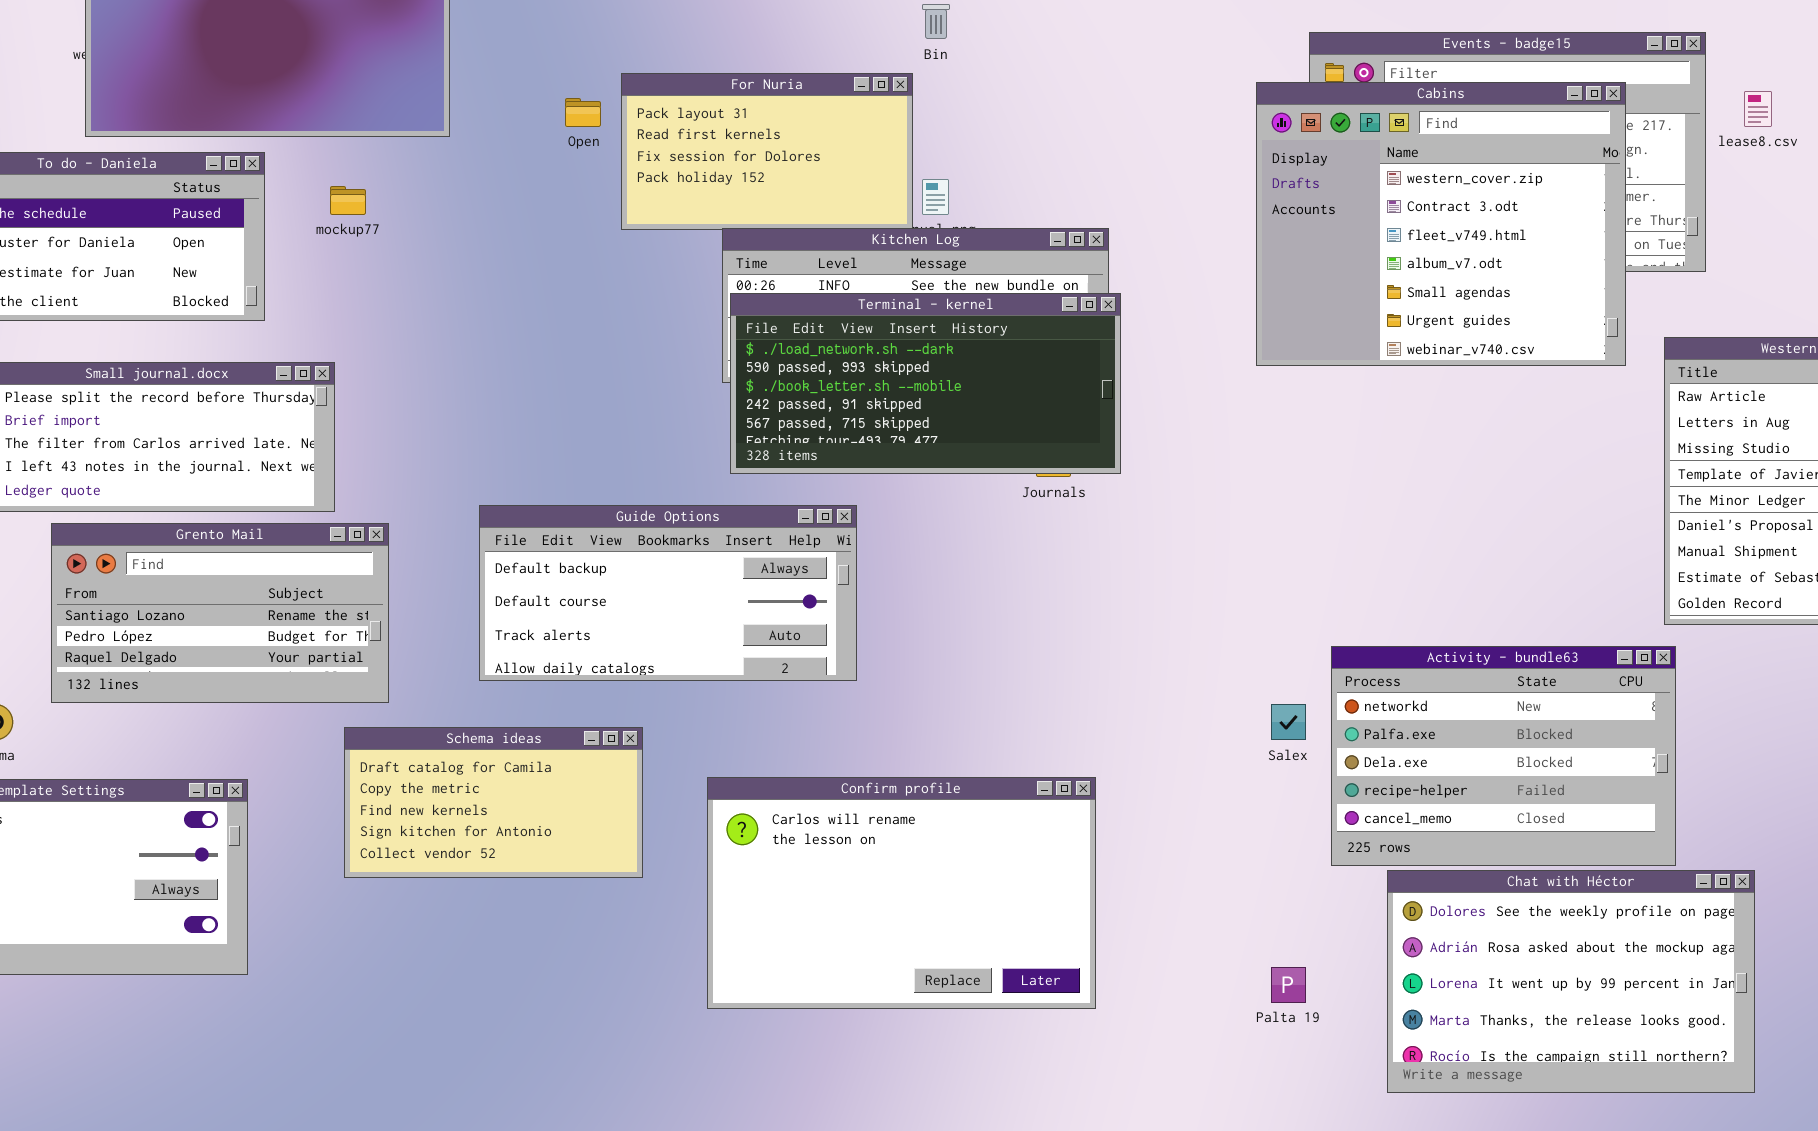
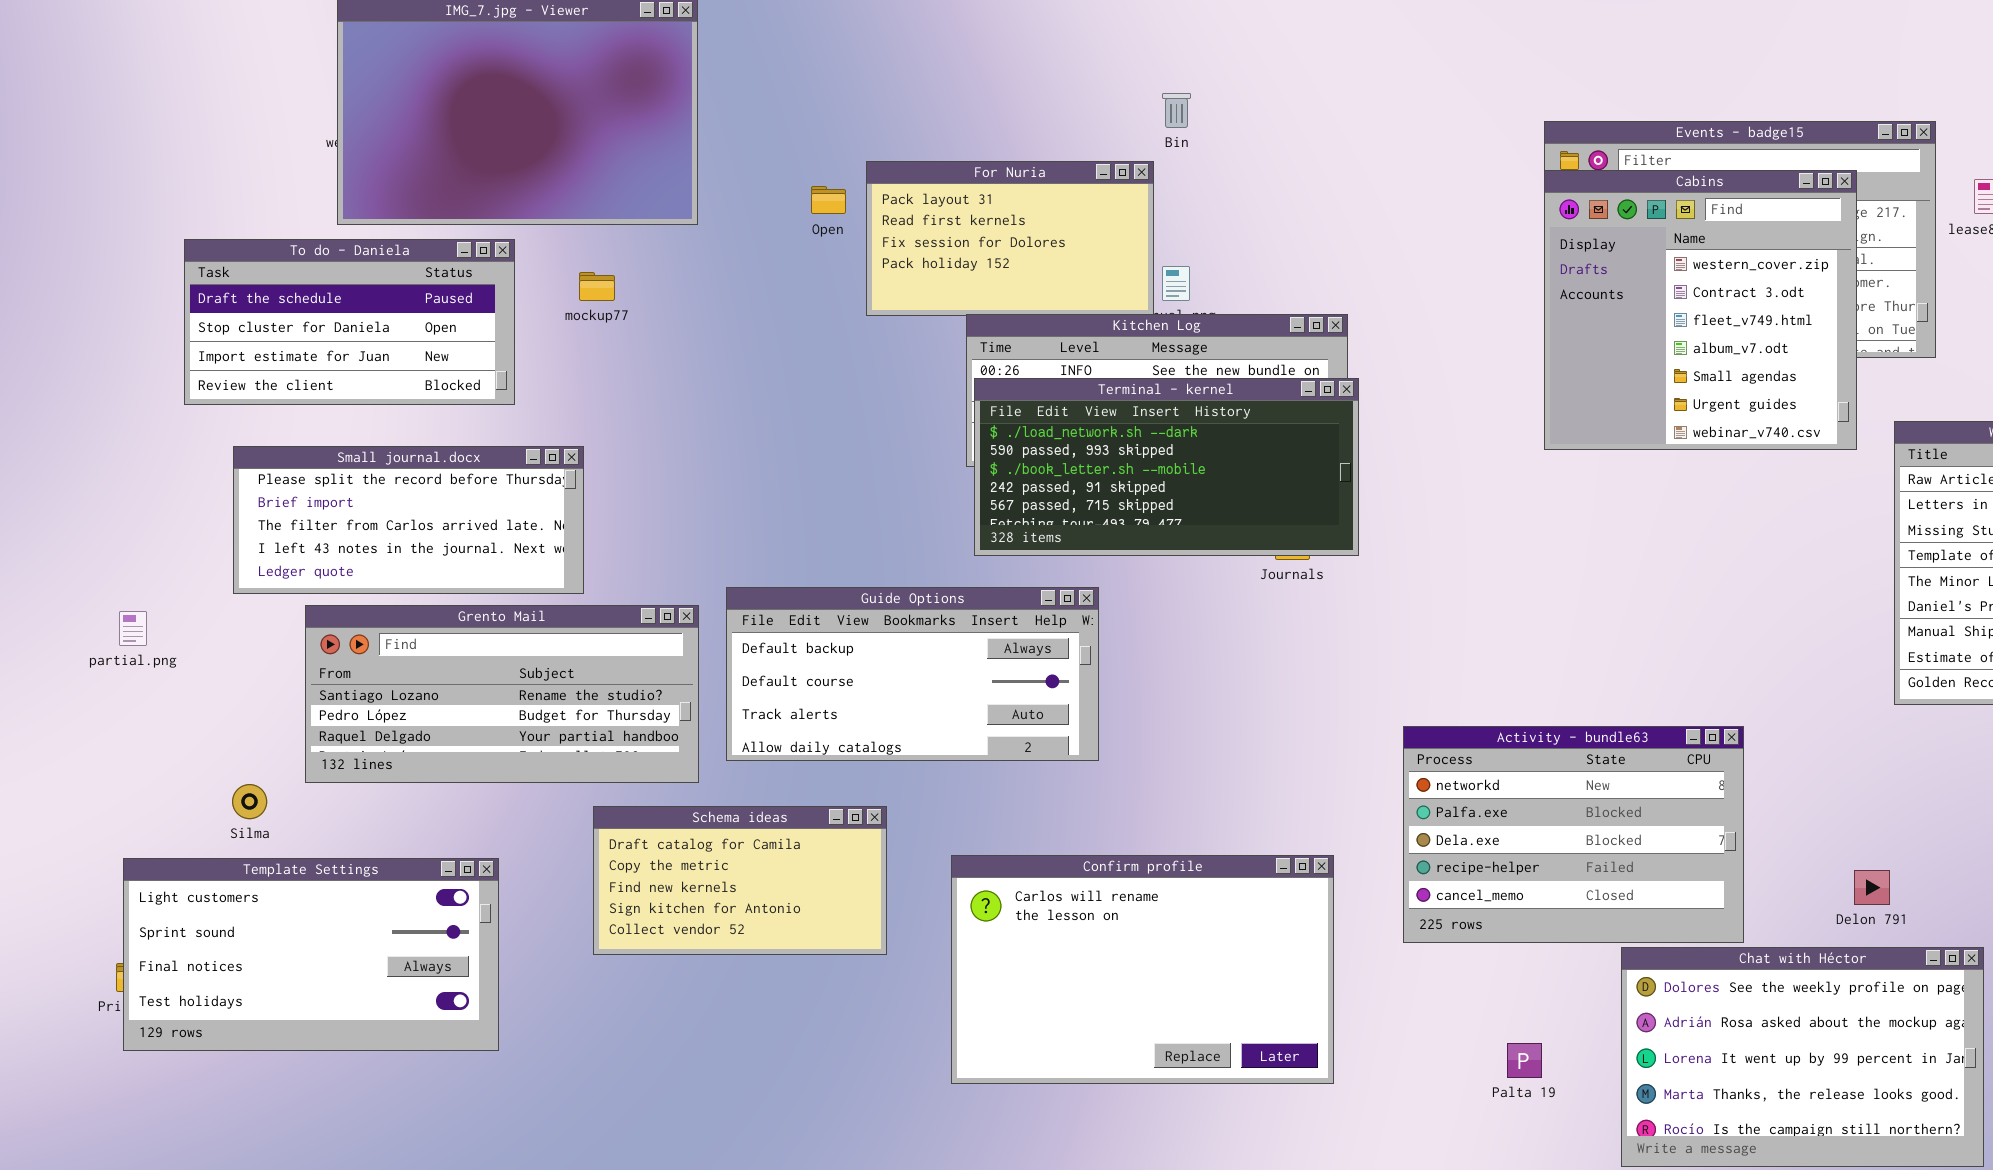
Cabins: [1256,82,1626,366] -> [1544,170,1857,450], resized
Grento Mail: [51,523,389,703] -> [305,605,699,783], resized
Activity - bundle63: [1331,646,1676,866] -> [1403,726,1744,943], moved

